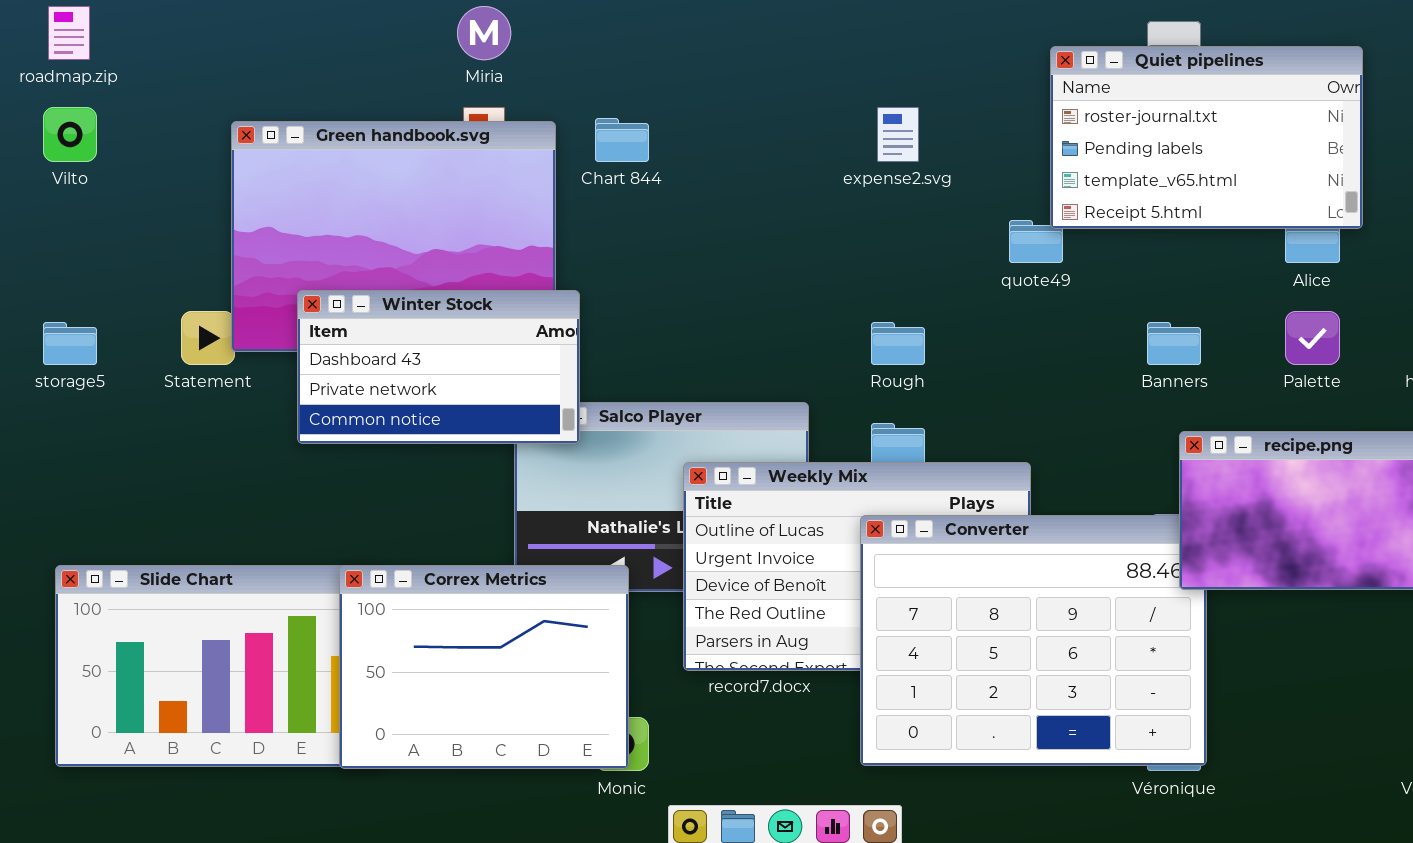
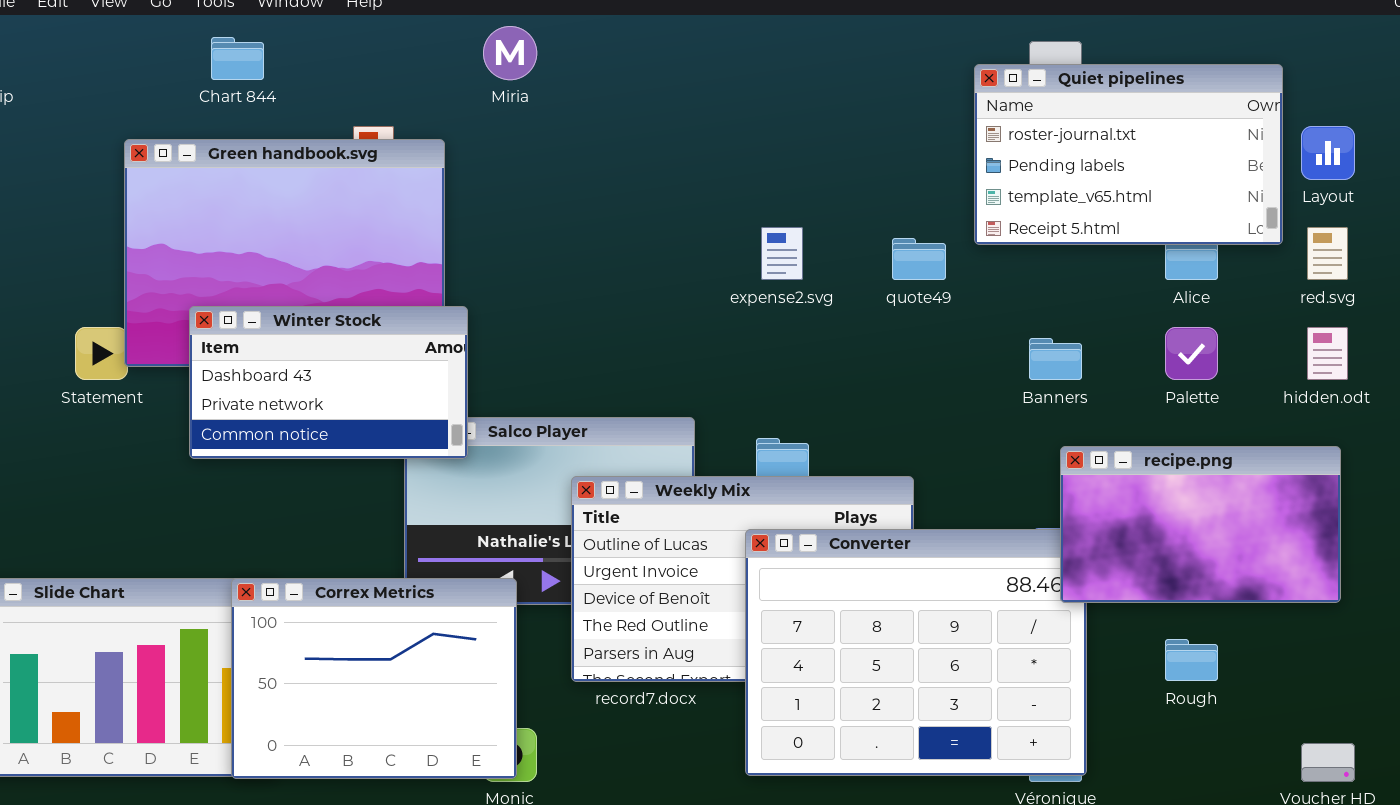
Miria: [457,6,511,60] -> [483,26,537,80], moved
Quiet pipelines: [1050,46,1363,229] -> [974,64,1283,245], moved
expense2.svg: [877,107,919,162] -> [761,227,803,280], moved
Chart 844: [595,118,649,162] -> [211,37,264,80], moved
Rough: [871,322,925,365] -> [1165,639,1218,681], moved

